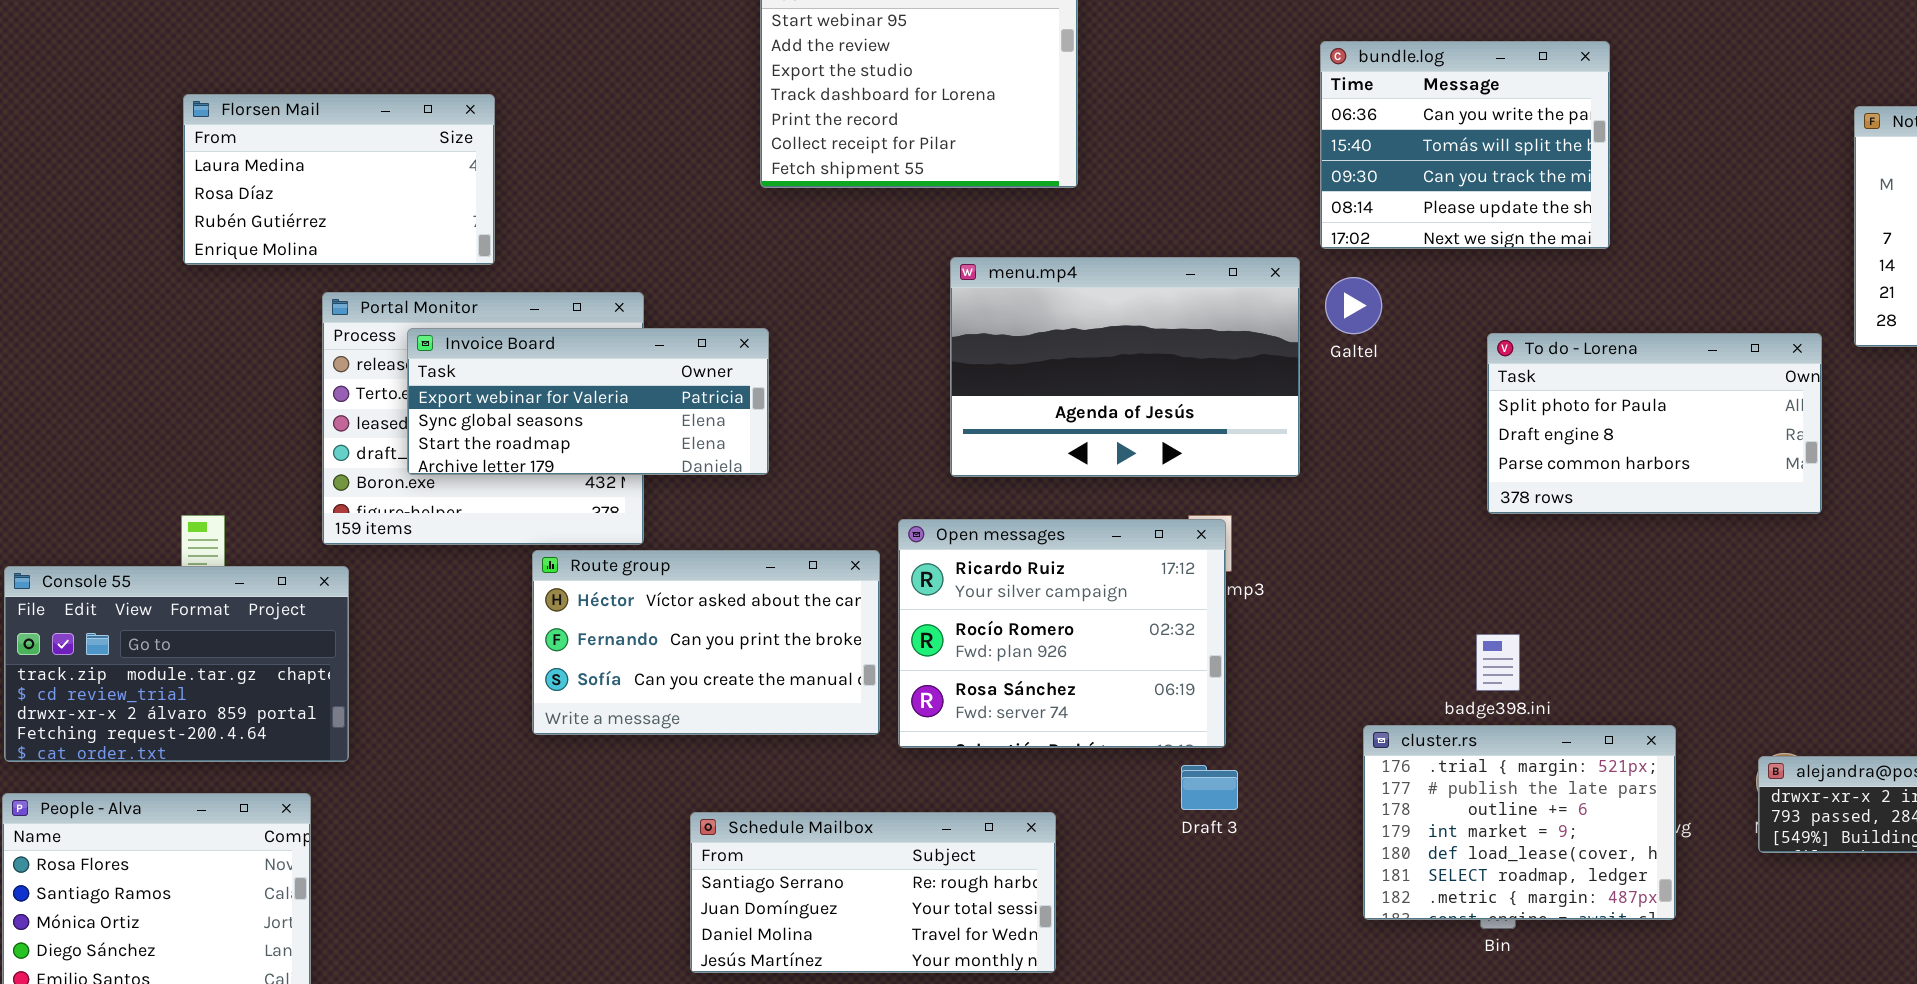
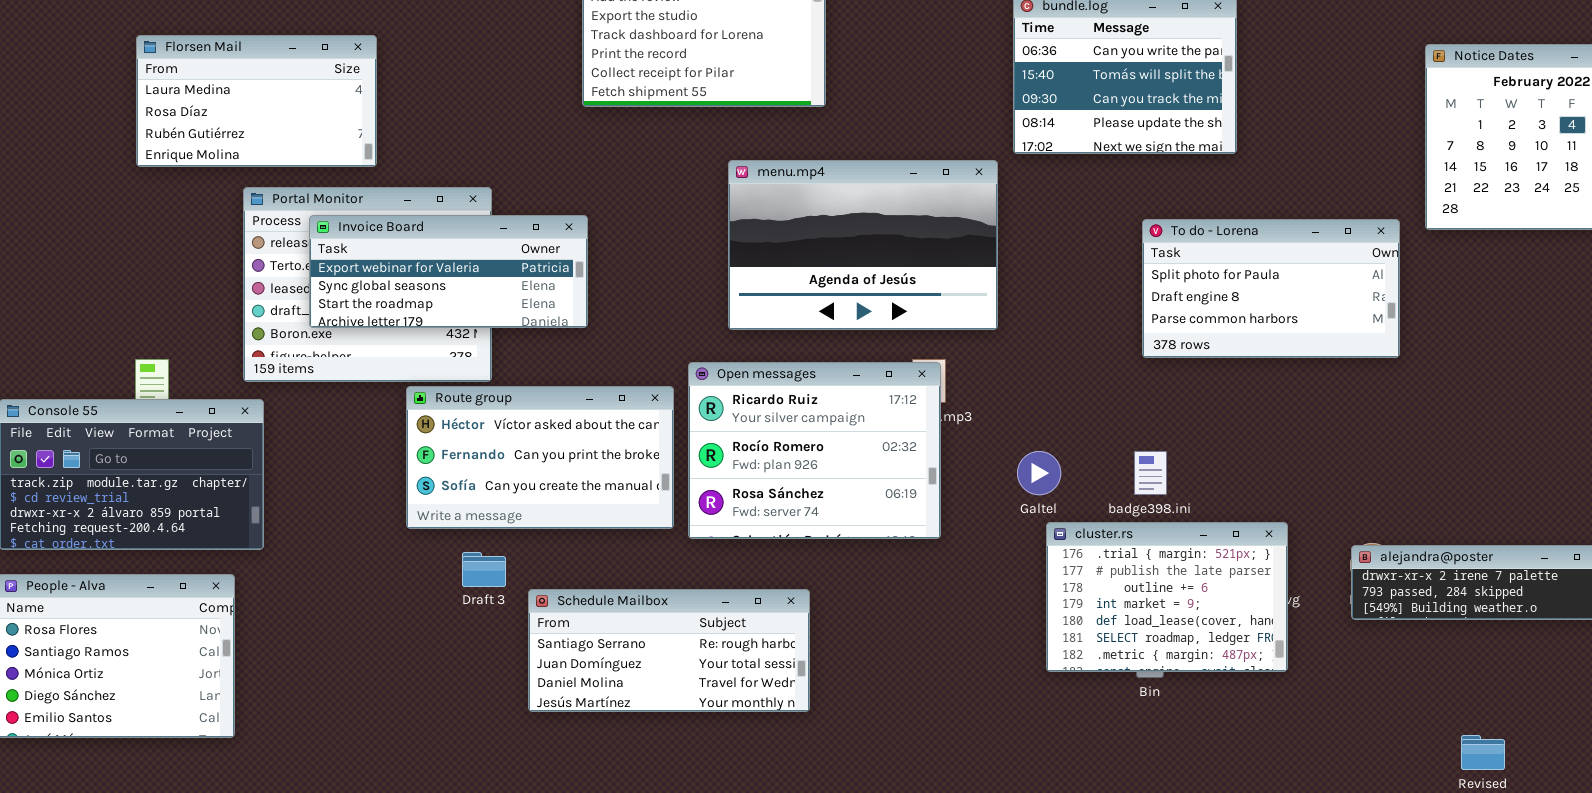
Galtel: [1325,277,1382,334] -> [1017,451,1061,495], moved
Draft 3: [1181,765,1238,810] -> [462,552,506,587], moved

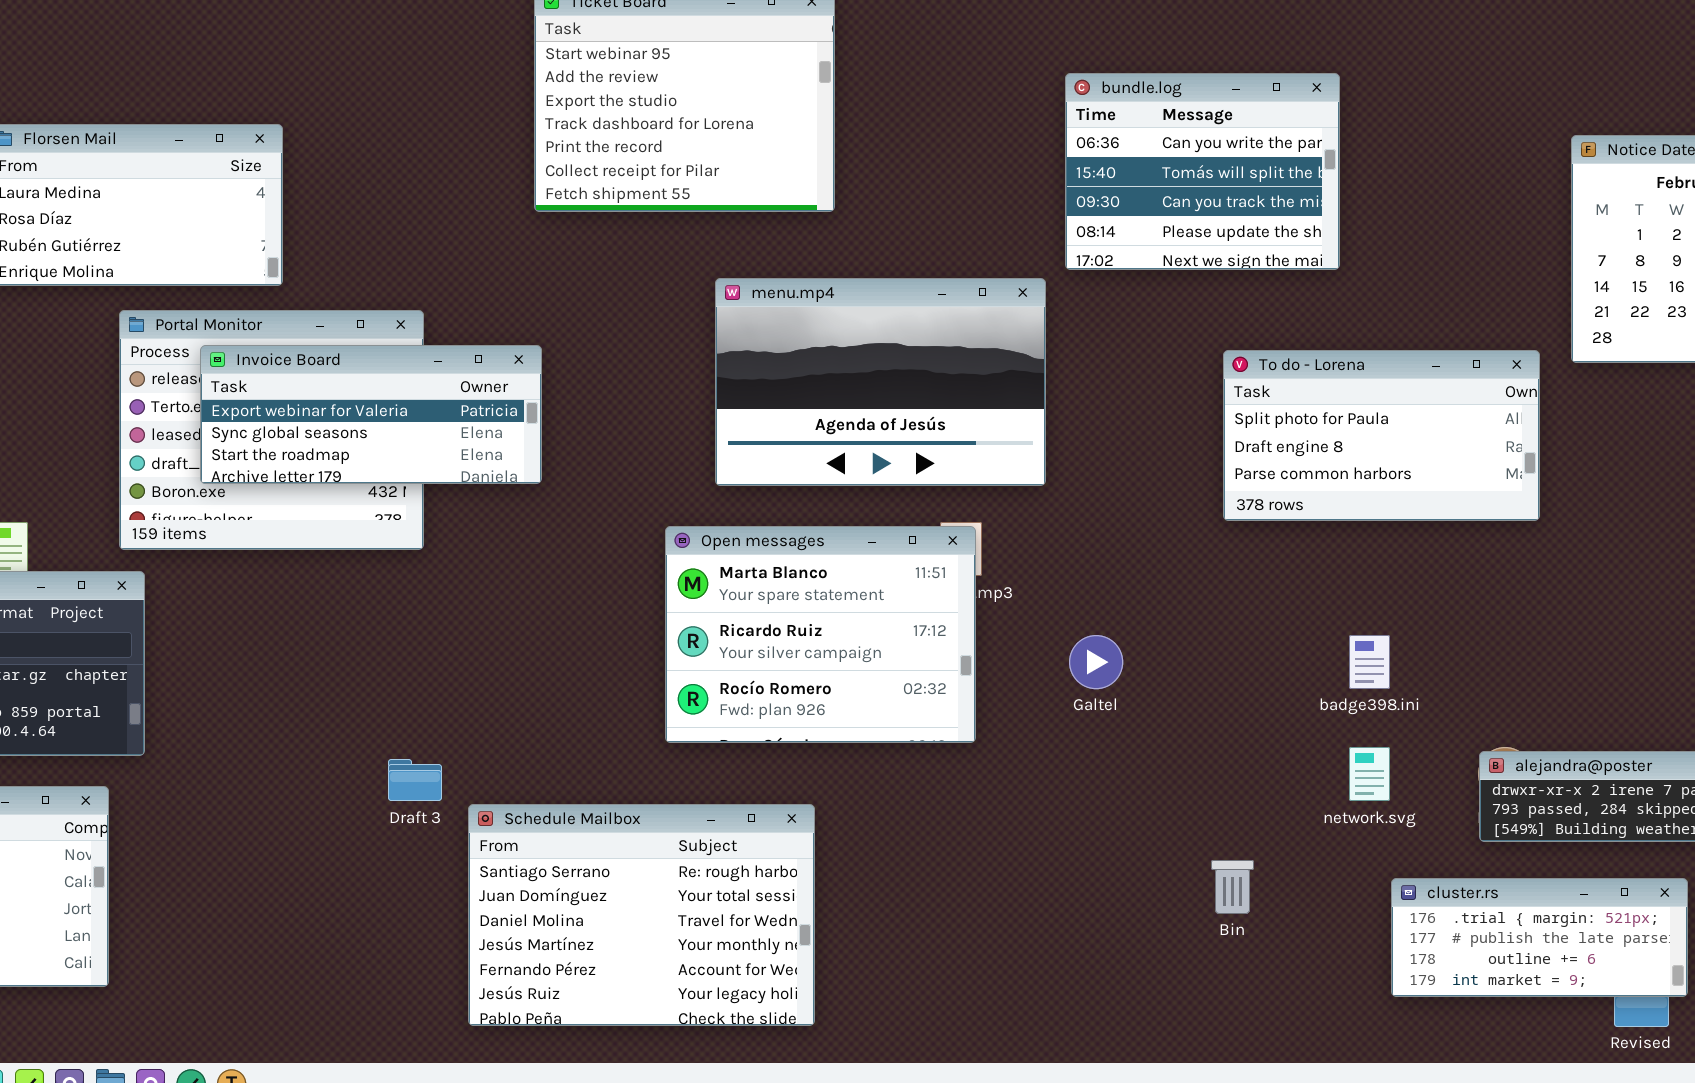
Open messages: [688,362,941,539] -> [665,526,976,743], scrolled up 1 row
Route group: [406,386,674,529] -> none, closed
badge398.ini: [1134,451,1167,495] -> [1349,635,1390,689], moved
cluster.rs: [1046,522,1288,672] -> [1391,878,1688,997], moved, resized
Schedule Mailbox: [528,589,810,712] -> [468,804,815,1026], resized

